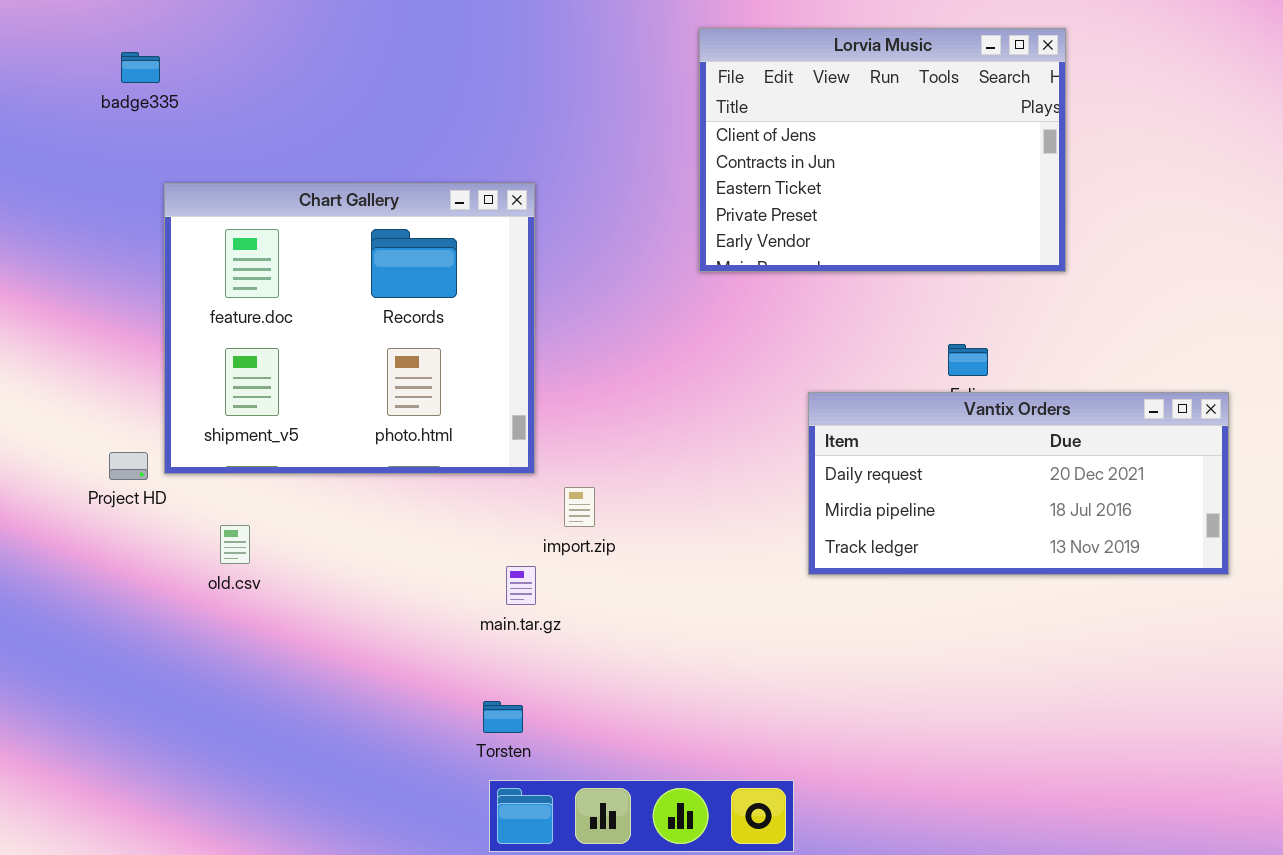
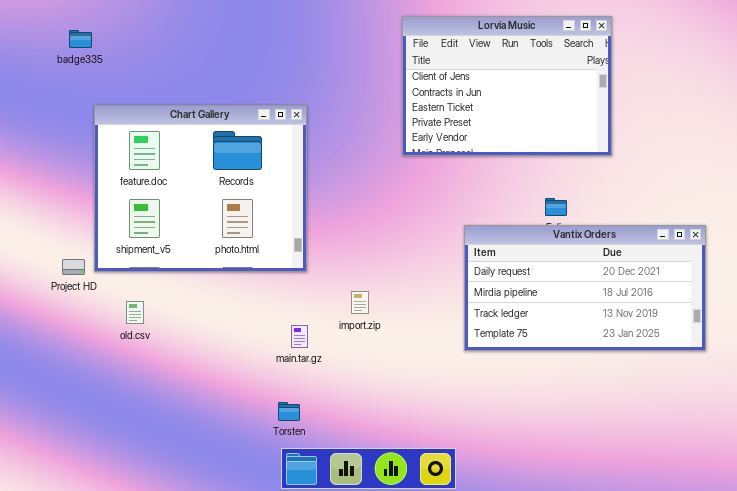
Vantix Orders: [808,392,1229,575] -> [464,225,706,351], resized
import.zip: [564,487,595,527] -> [351,291,369,314], moved

